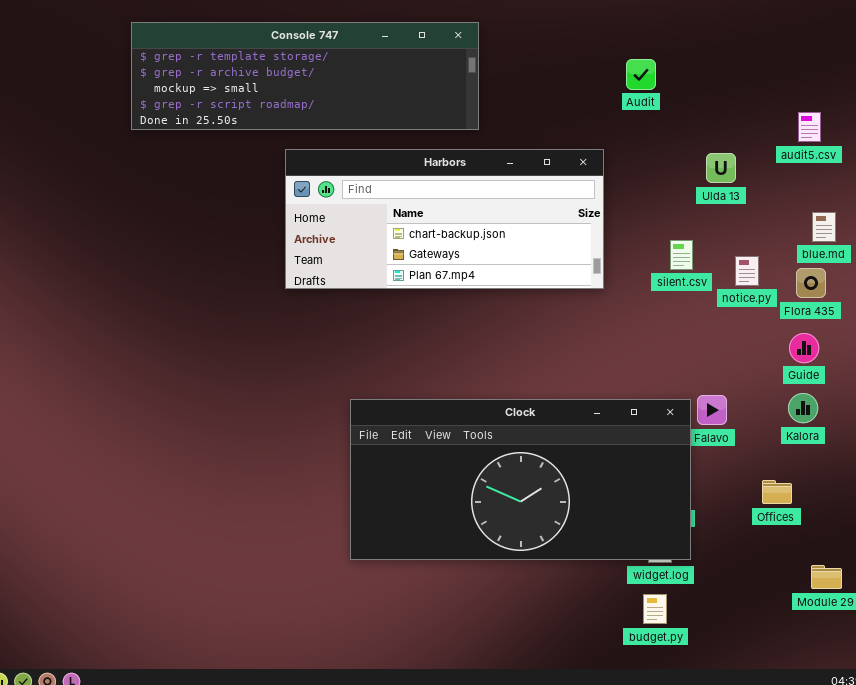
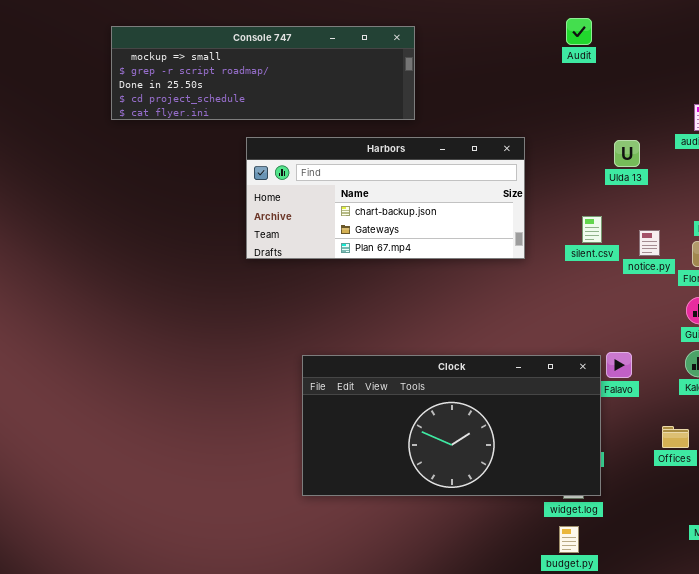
Console 747: [131,22,479,130] -> [111,26,415,120], scrolled down 2 rows
Audit: [626,59,656,90] -> [566,18,592,45], moved

